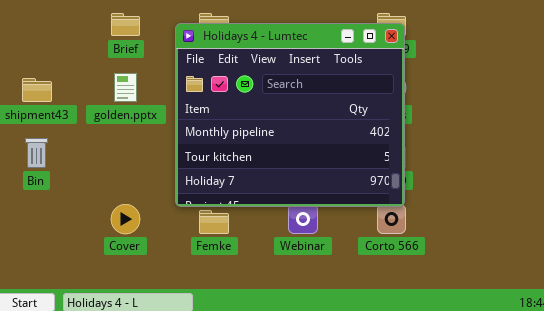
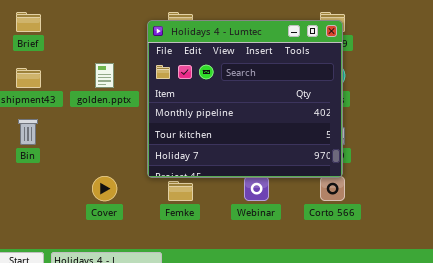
Brief: [111,13,140,36] -> [16,12,41,32], moved

